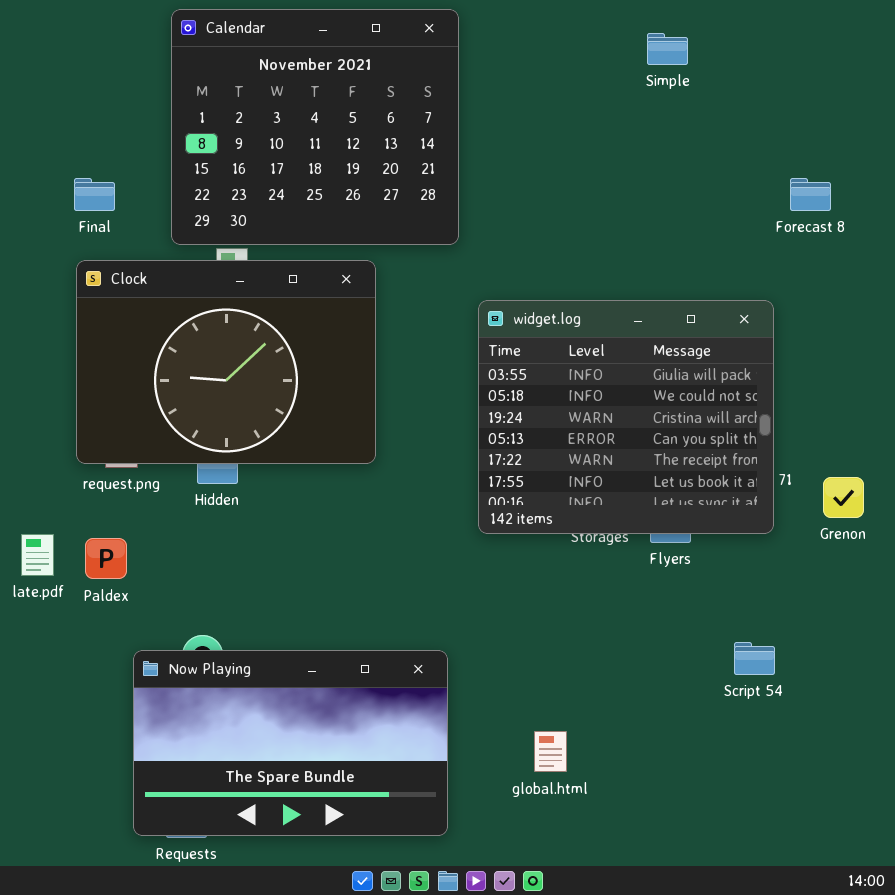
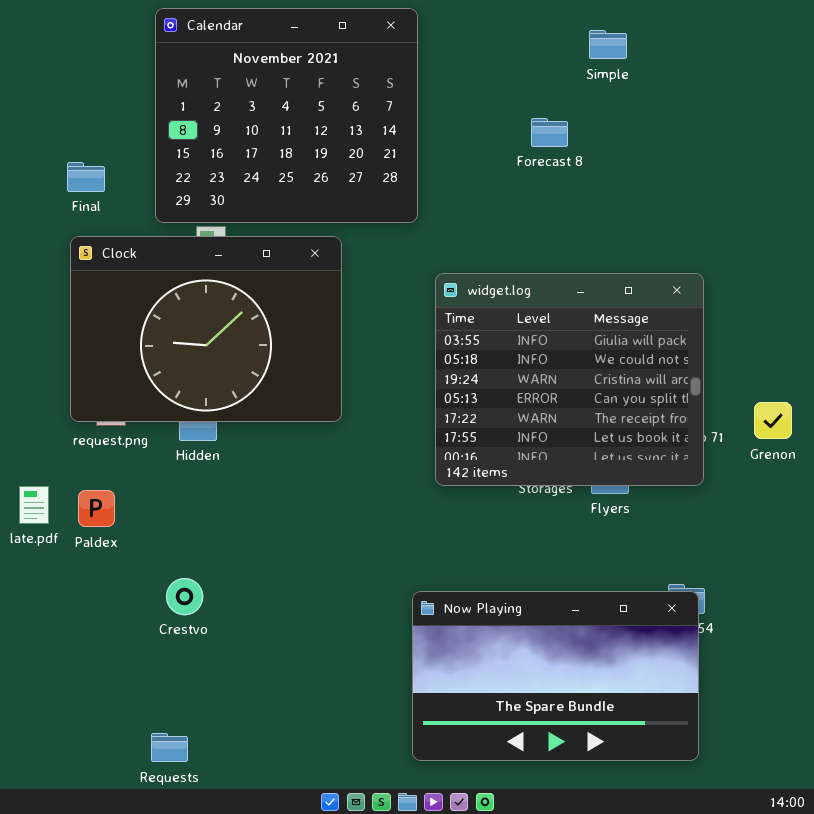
Forecast 8: [790,178,831,211] -> [531,118,568,147], moved
Grenon: [823,477,864,518] -> [754,402,792,439], moved
Now Playing: [133,650,448,836] -> [412,591,699,761], moved

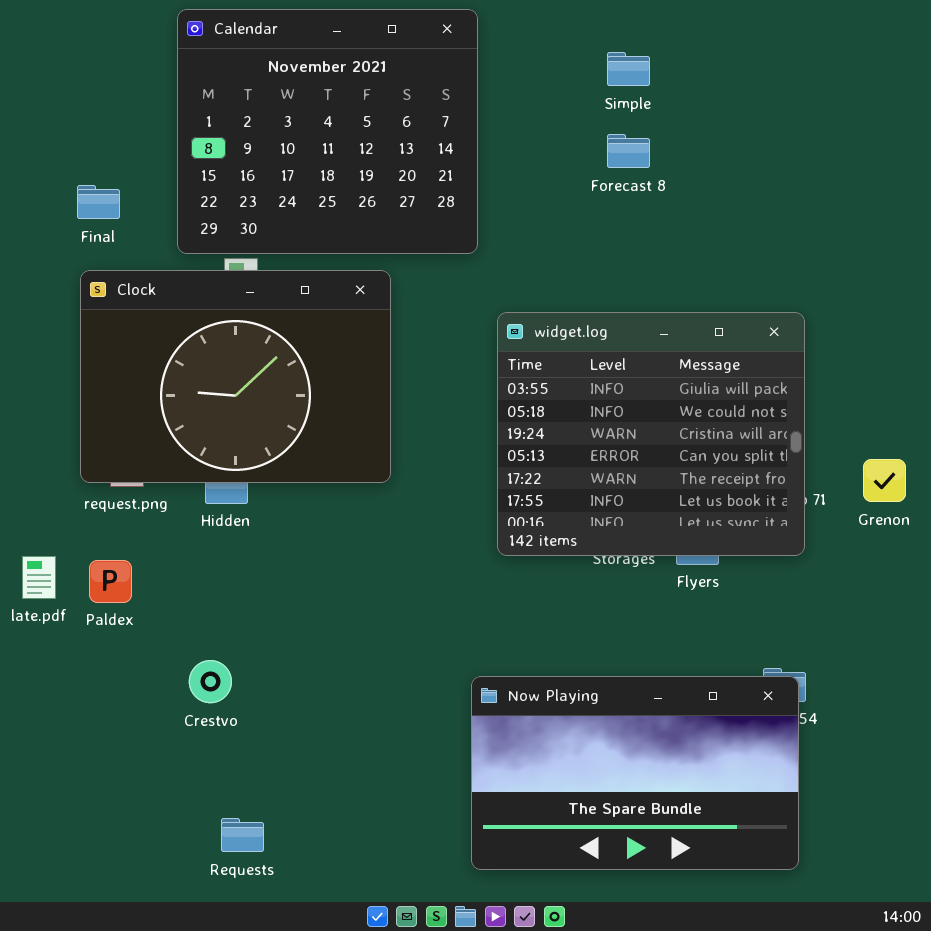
Simple: [589,30,627,59] -> [607,52,650,86], moved
Requests: [151,733,188,762] -> [221,818,264,852], moved

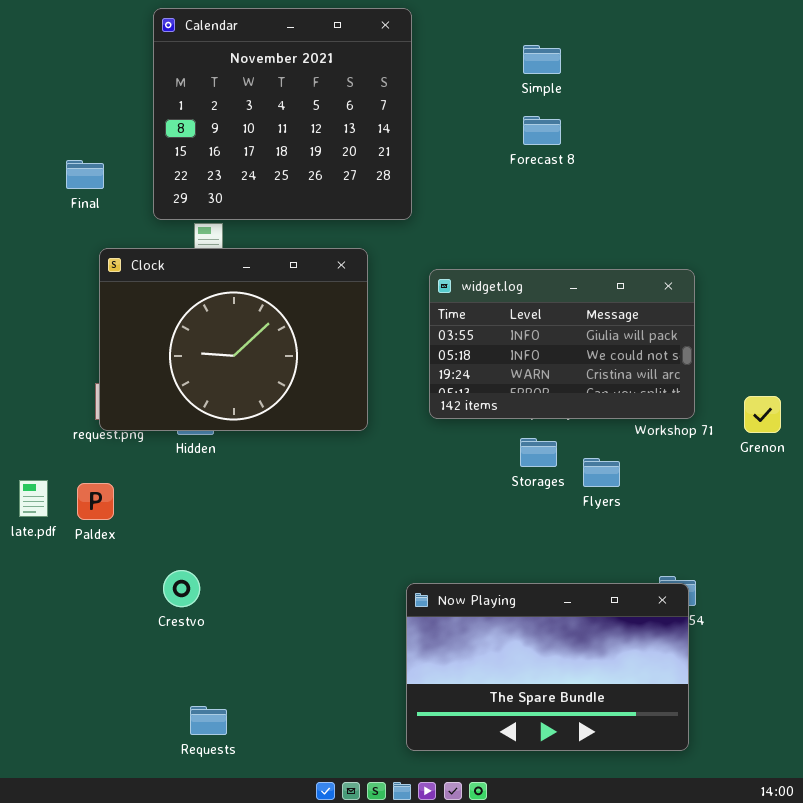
Clock: [80,270,391,483] -> [99,248,368,431], moved
widget.log: [497,312,805,556] -> [429,269,695,419], resized

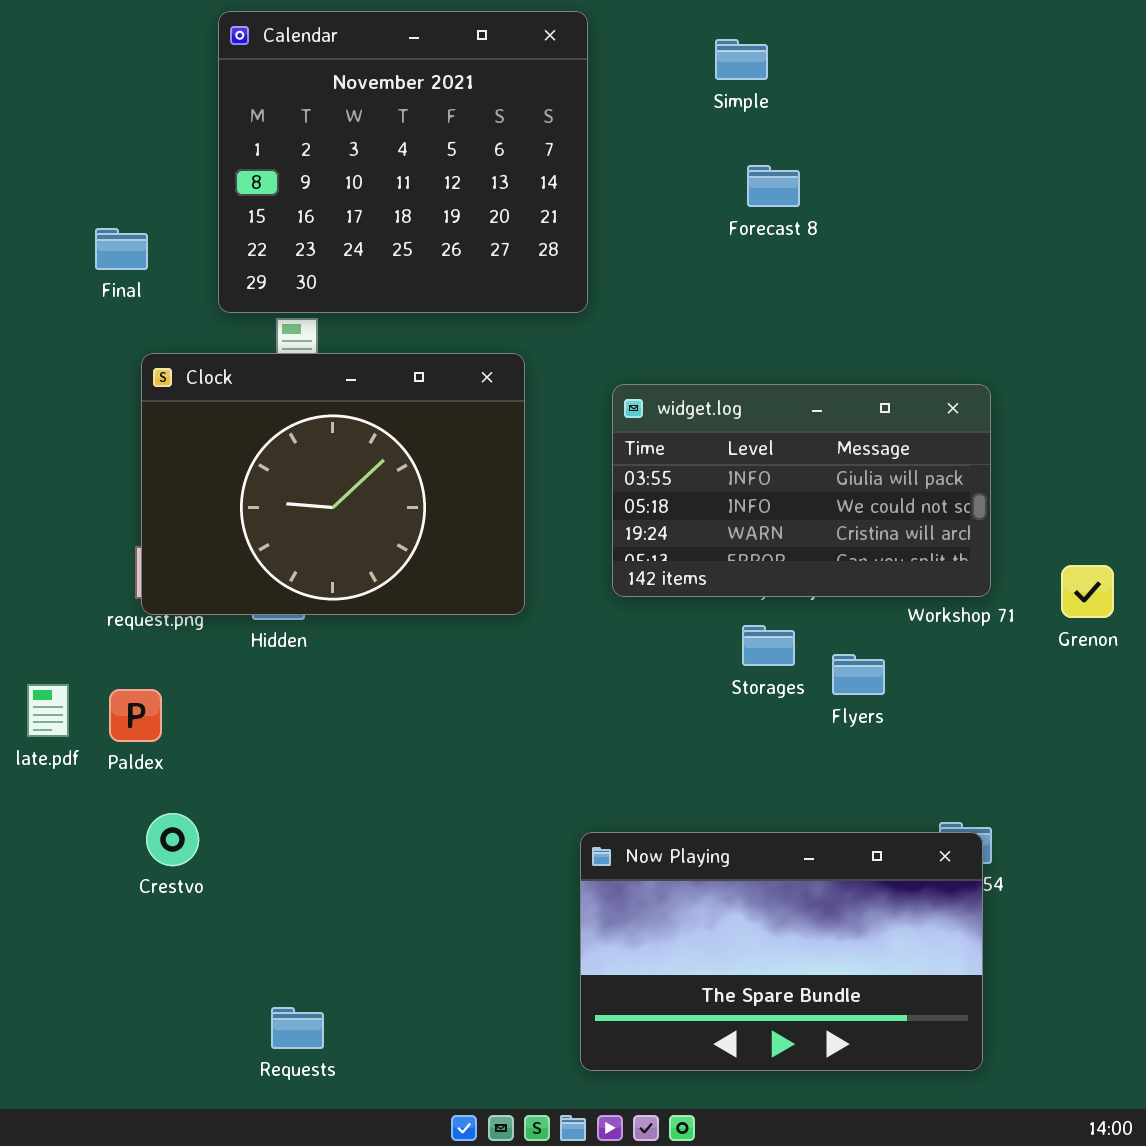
Simple: [523,45,561,74] -> [715,39,768,80], moved
Crestvo: [163,570,200,607] -> [146,813,199,866], moved

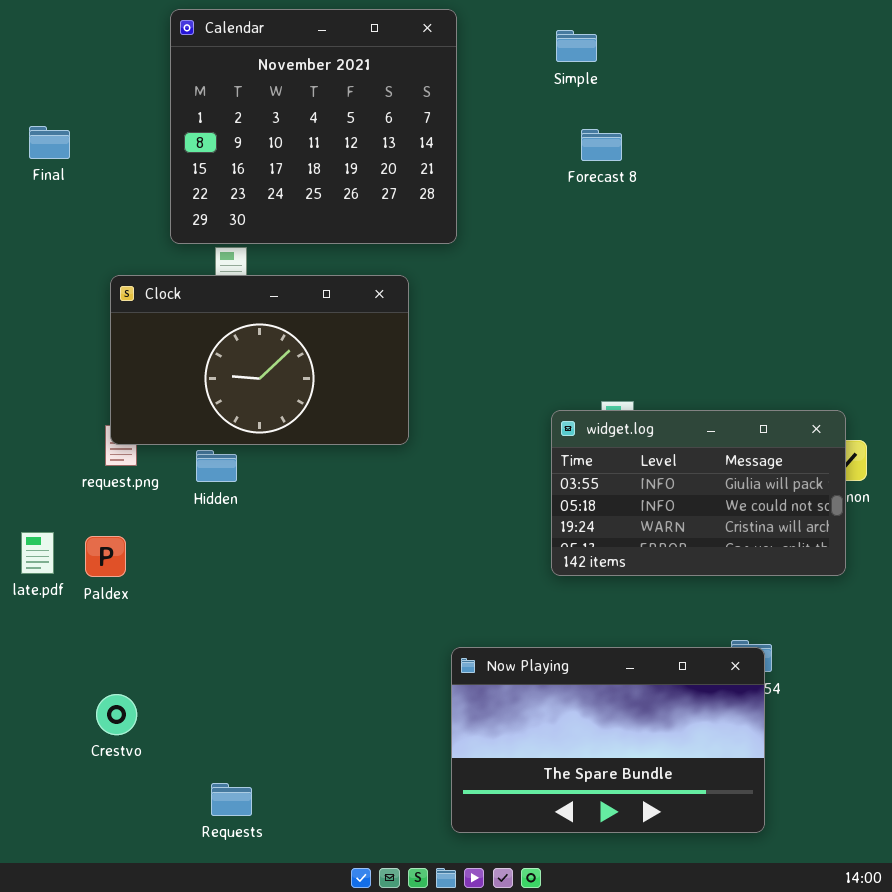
Final: [95,228,148,270] -> [29,126,70,159], moved
Clock: [141,353,525,615] -> [110,275,409,445], resized
widget.log: [612,384,991,597] -> [551,410,846,576], moved
Crestvo: [146,813,199,866] -> [96,694,137,735], moved

